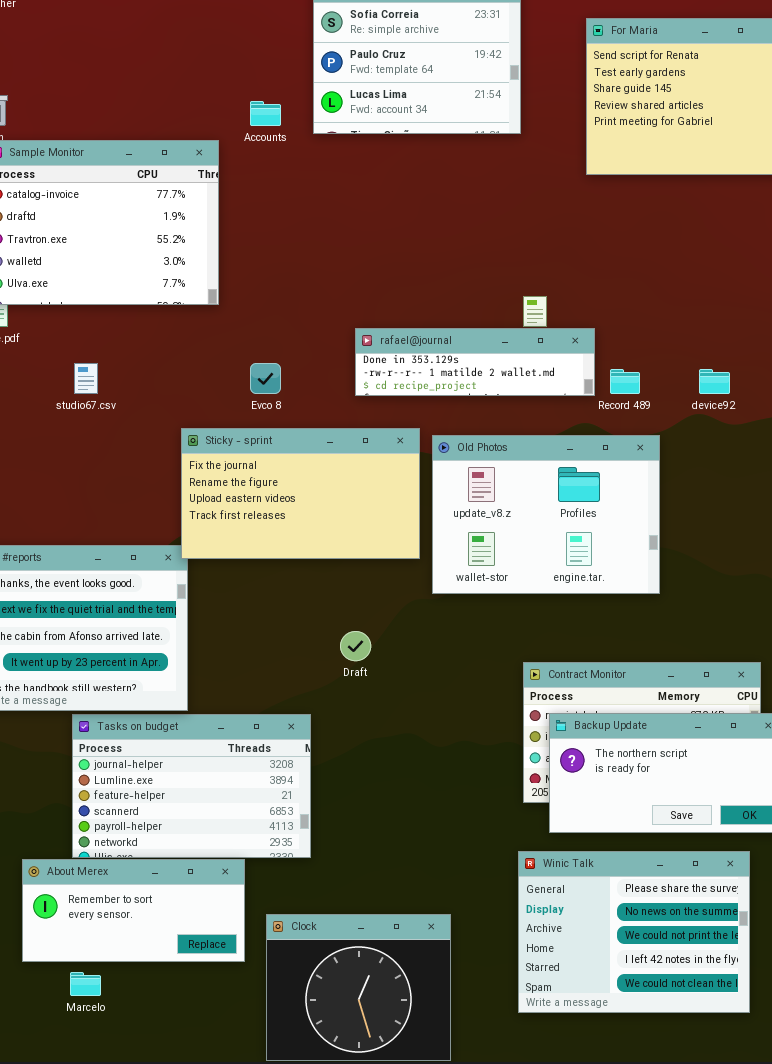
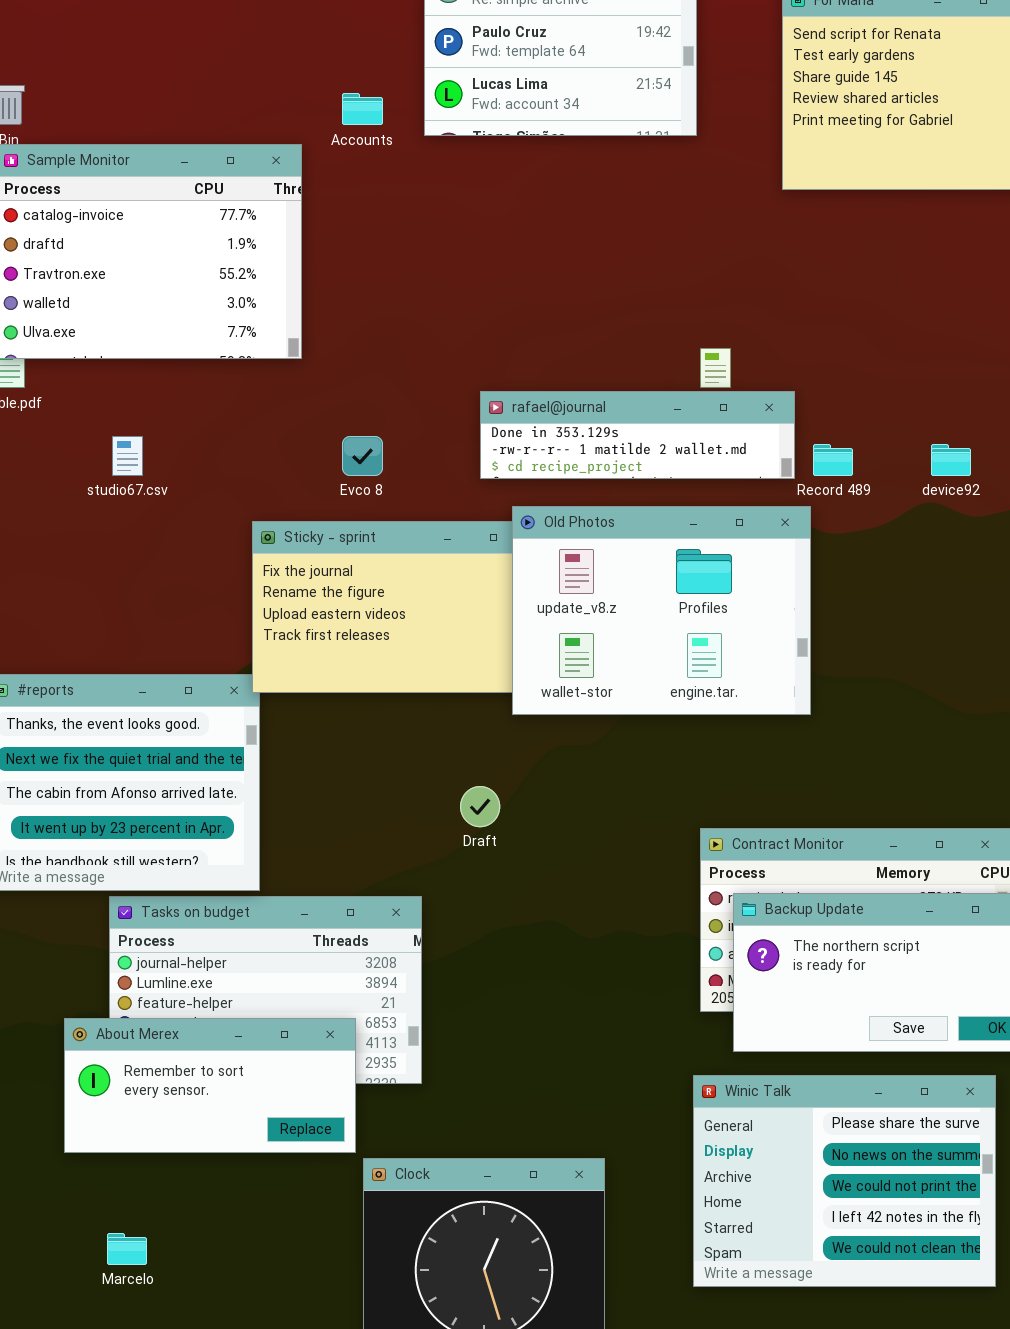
Old Photos: [432,435,660,594] -> [512,506,811,715], moved
About Merex: [22,859,245,962] -> [64,1018,356,1153], moved

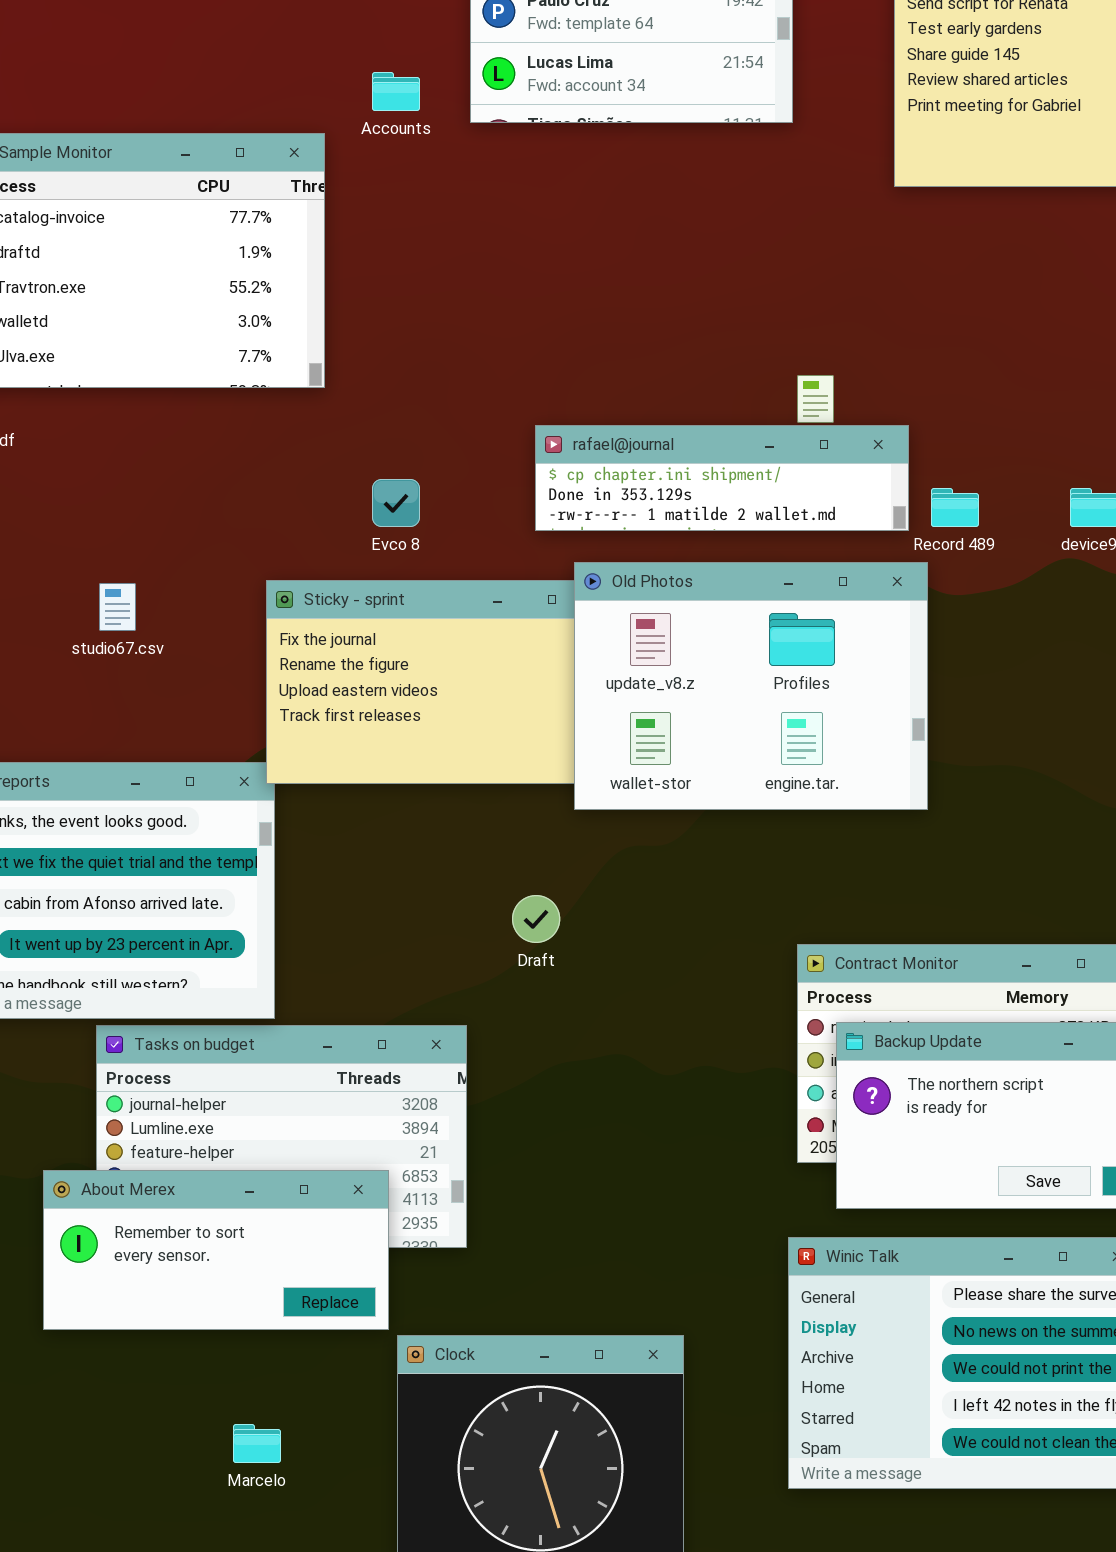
rafael@journal: [480,391,795,479] -> [535,425,909,531], scrolled up 1 row
studio67.csv: [112,436,143,476] -> [99,583,136,631], moved
Marcelo: [107,1233,147,1265] -> [233,1424,281,1463], moved

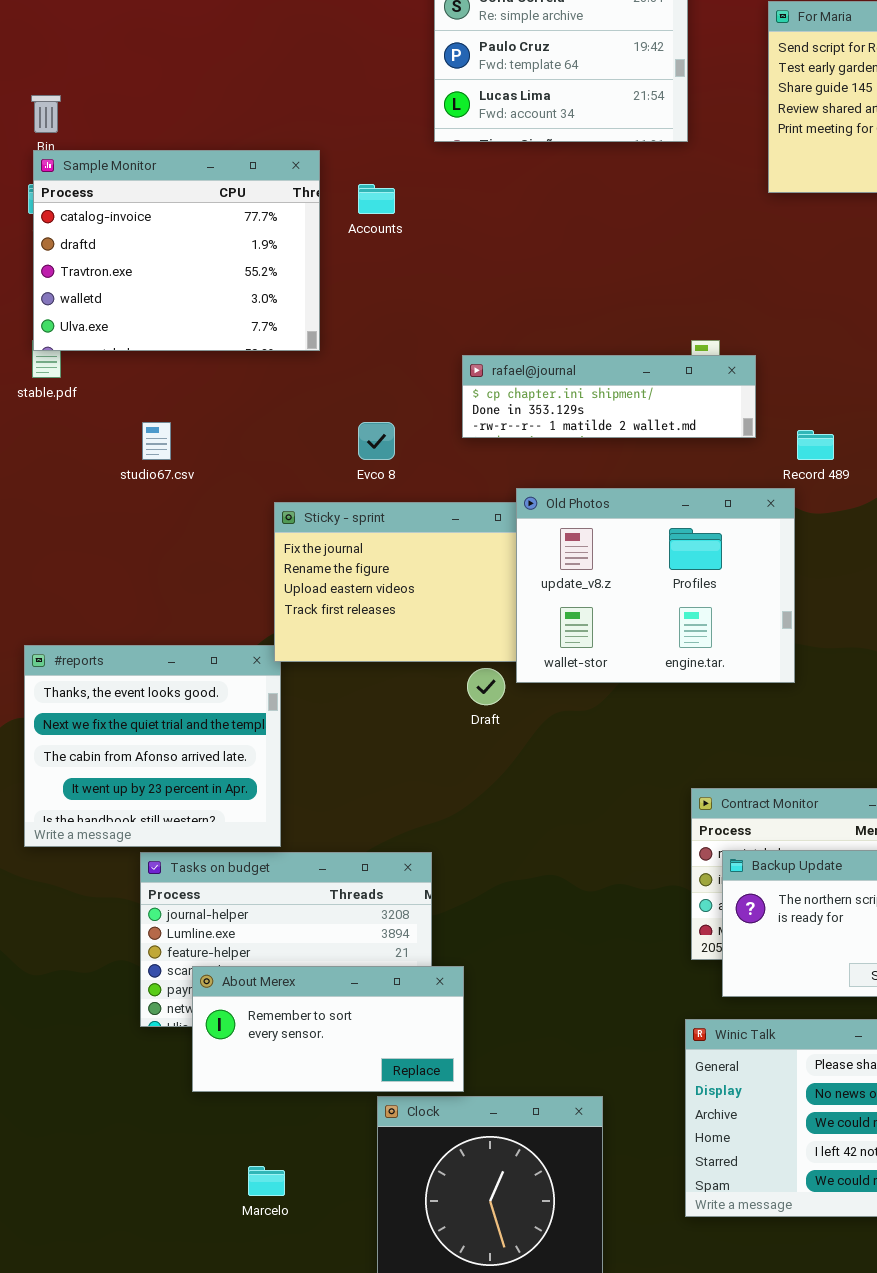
Accounts: [372,72,420,111] -> [358,184,395,214], moved
rafael@journal: [535,425,909,531] -> [462,355,756,438], moved
studio67.csv: [99,583,136,631] -> [142,422,171,460], moved
Draft: [512,895,560,943] -> [467,668,505,705], moved
About Merex: [43,1170,389,1330] -> [192,966,464,1092], moved

